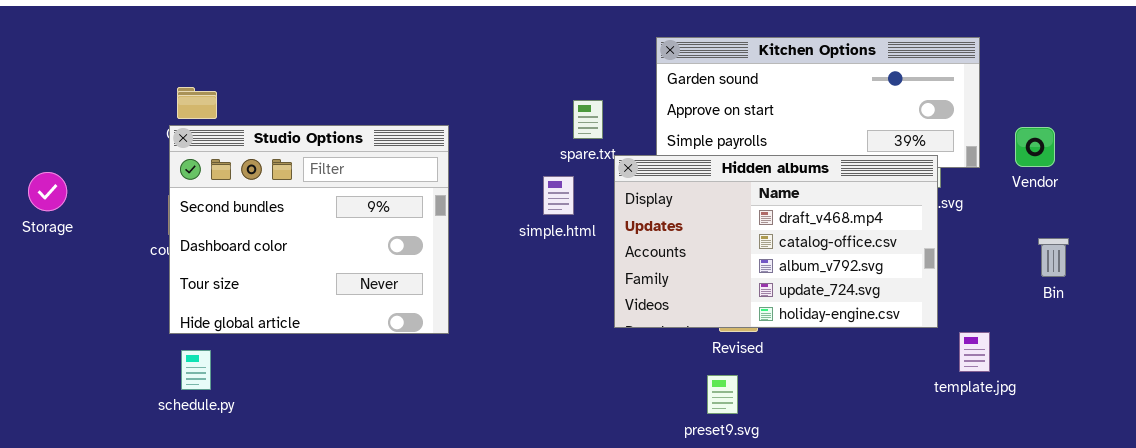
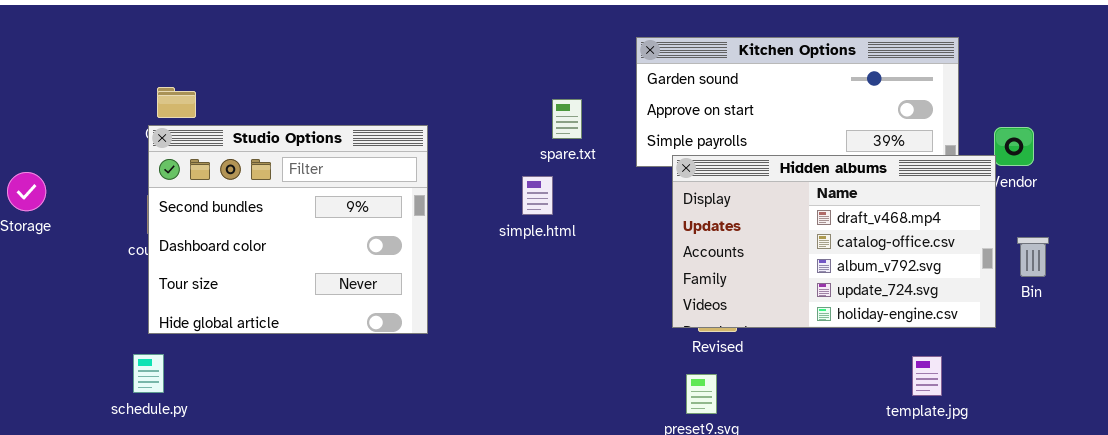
Hidden albums: [614,155,938,328] -> [672,155,996,328], moved
template.jpg: [959,332,990,372] -> [912,356,942,396], moved
schedule.py: [181,350,211,390] -> [133,354,164,393], moved

